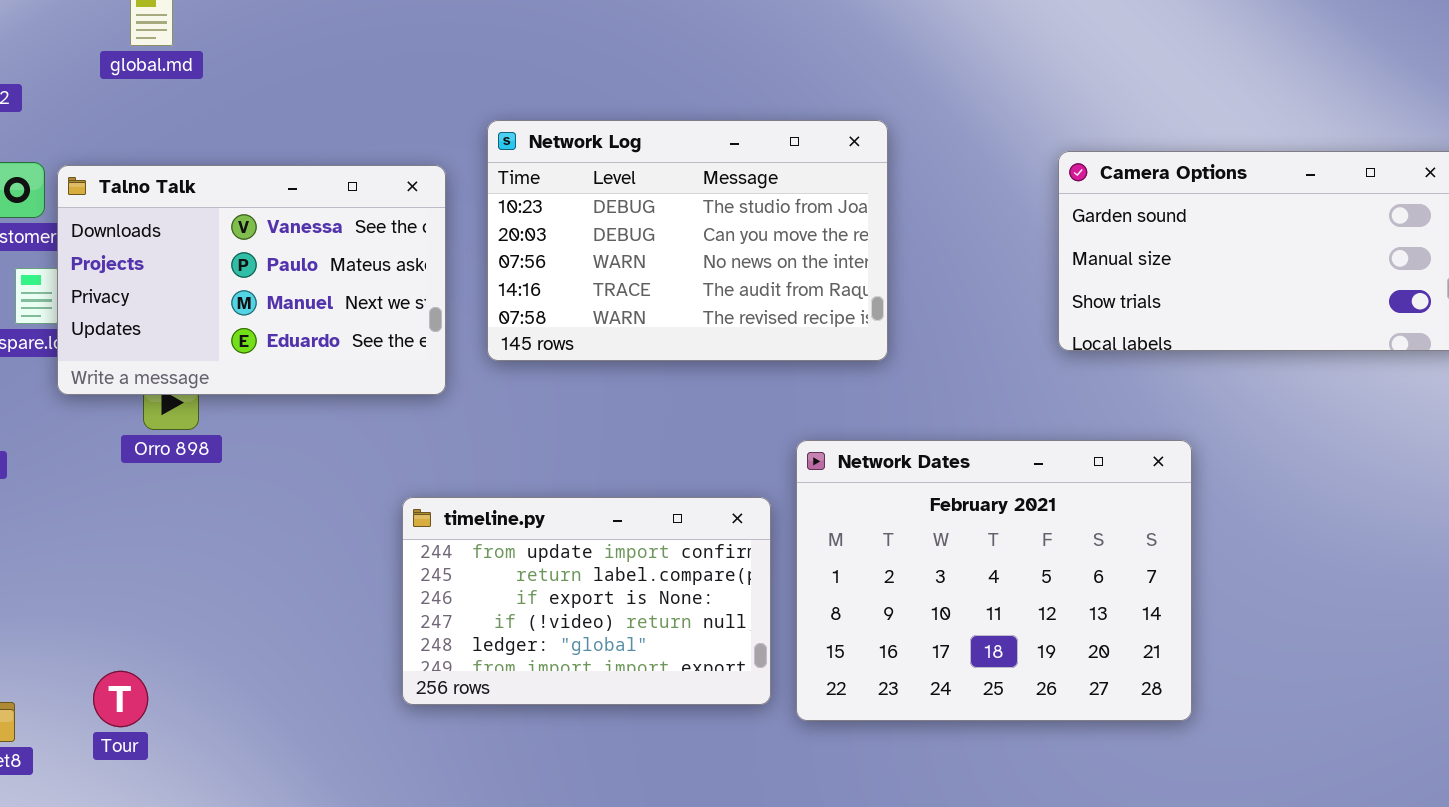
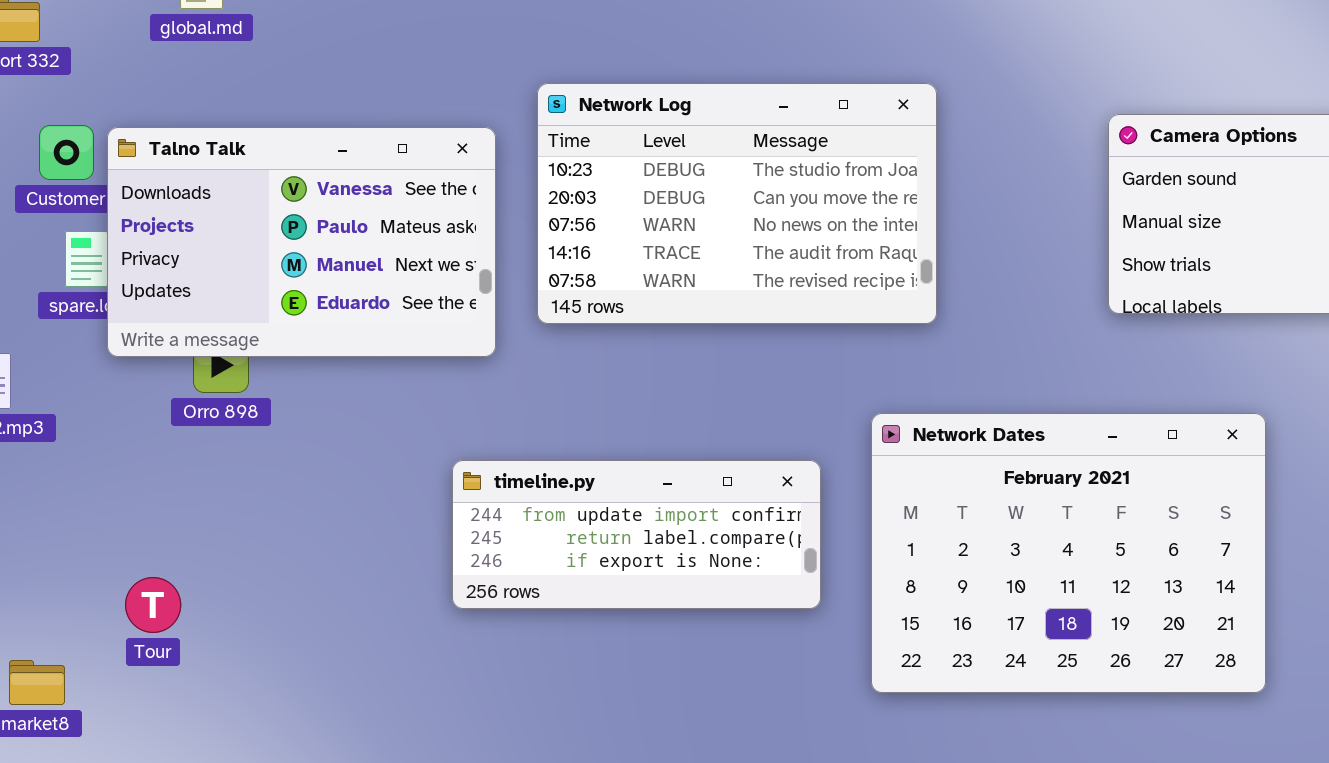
Network Dates: [796,440,1192,721] -> [871,413,1266,693], moved
timeline.py: [402,497,771,705] -> [452,460,821,609], resized
Tour: [93,671,148,727] -> [125,577,181,633], moved

